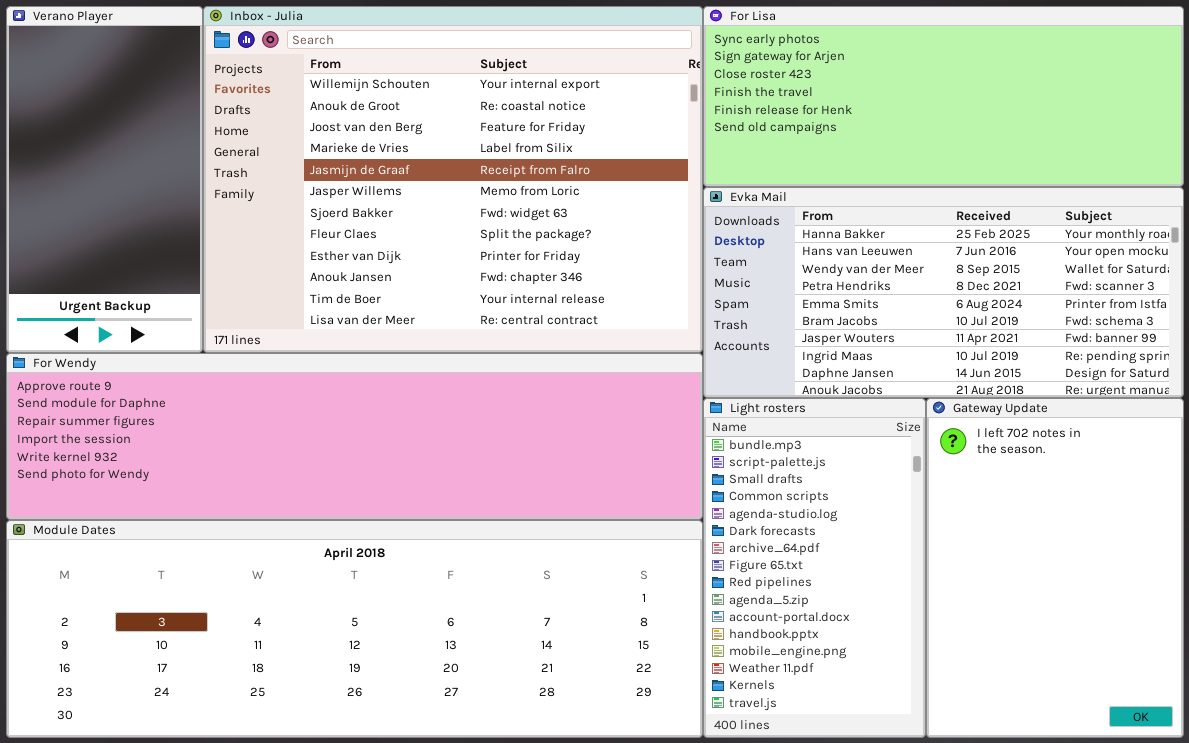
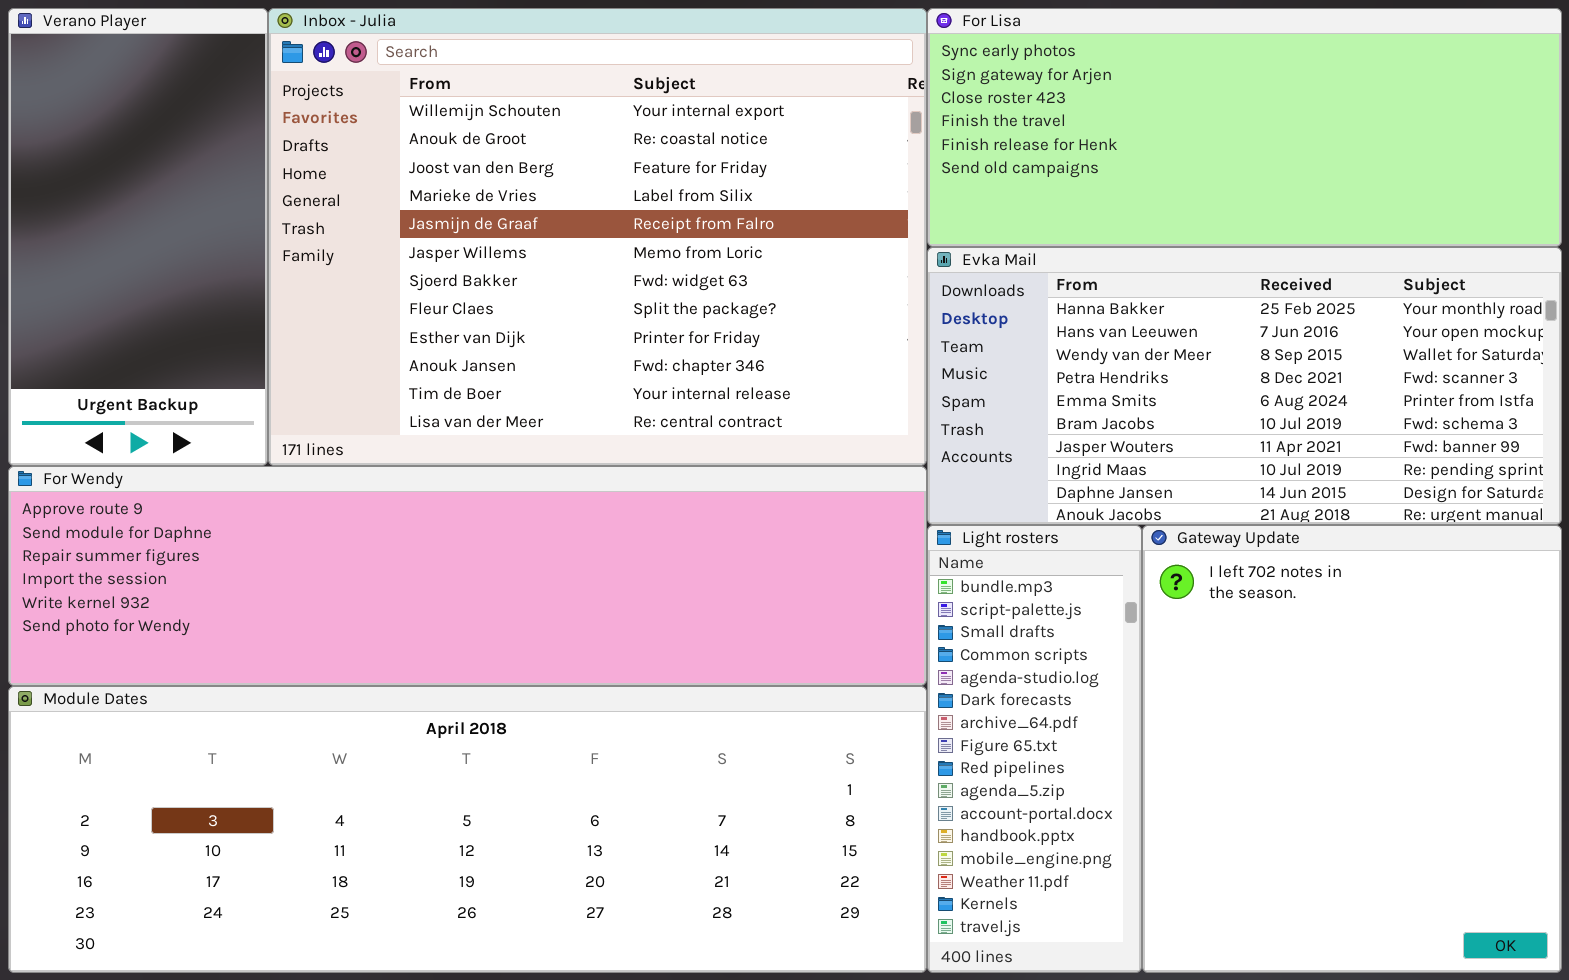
Light rosters: [703,398,926,738] -> [927,525,1142,973], resized
Gateway Update: [926,398,1184,738] -> [1142,525,1562,973], resized

